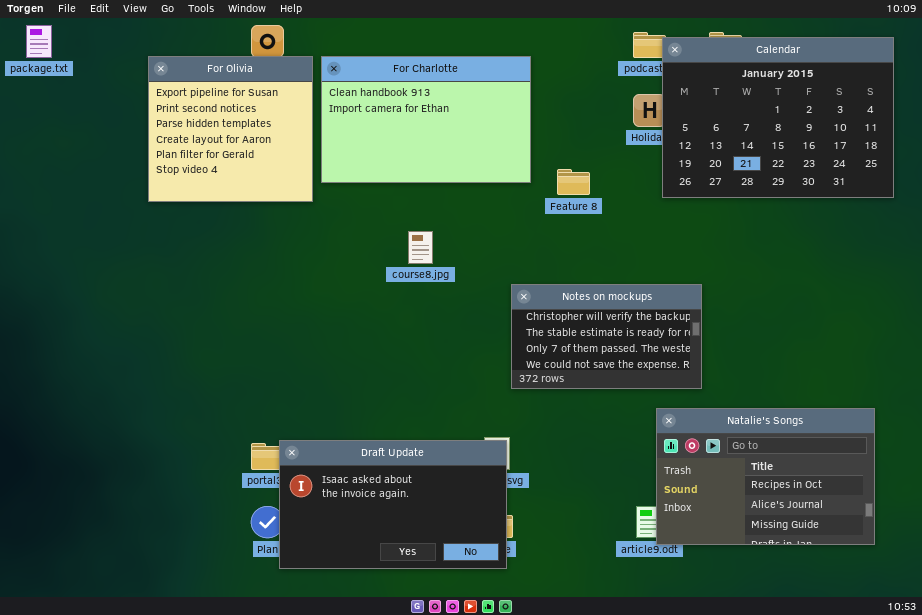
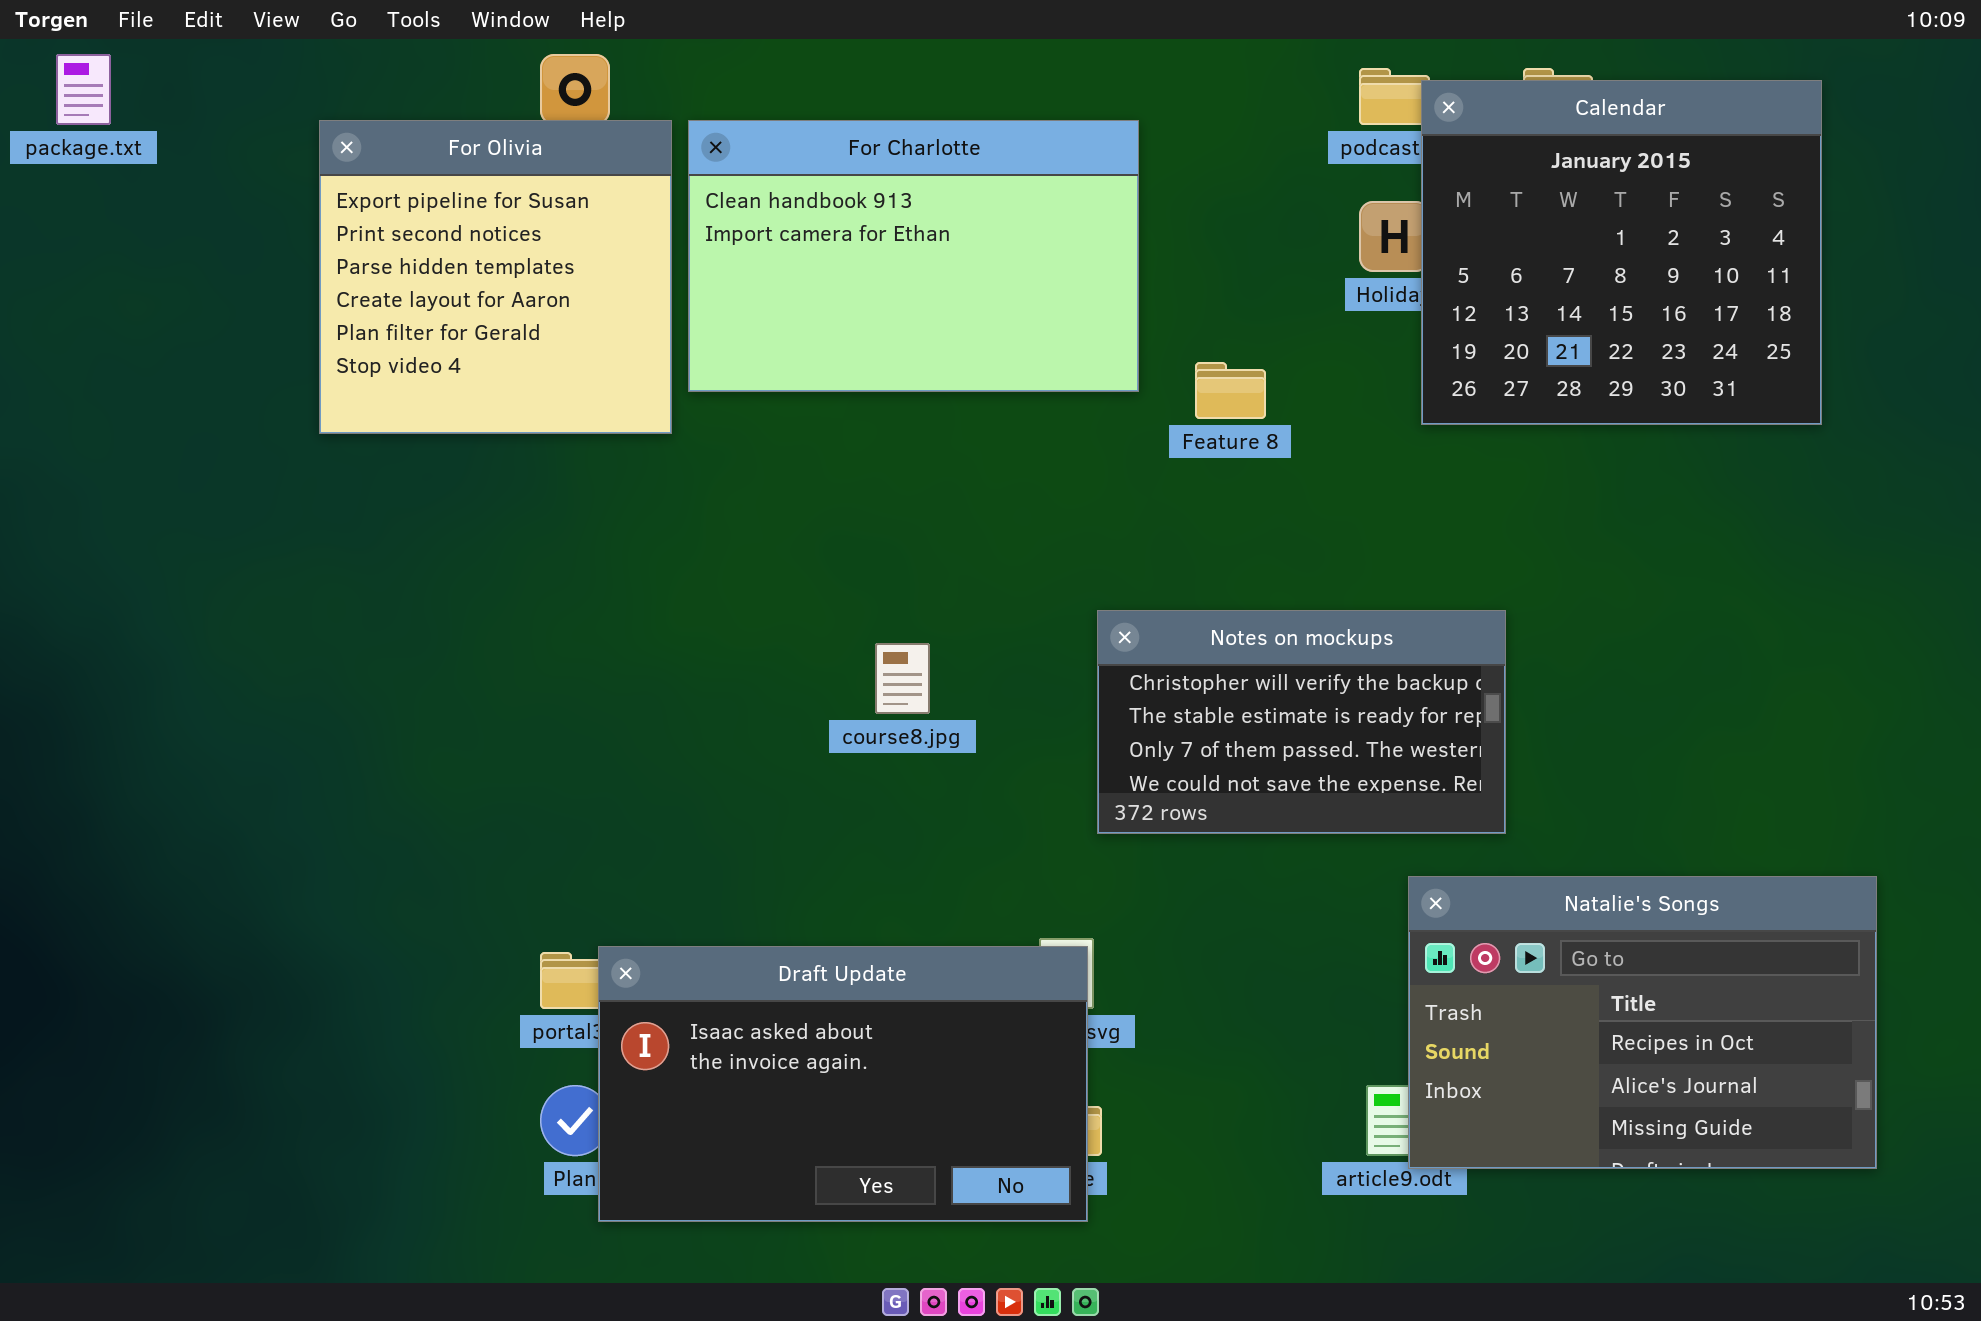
Calendar: [662,37,894,198] -> [1421,80,1822,425], resized
course8.jpg: [408,231,433,264] -> [875,643,930,714], moved

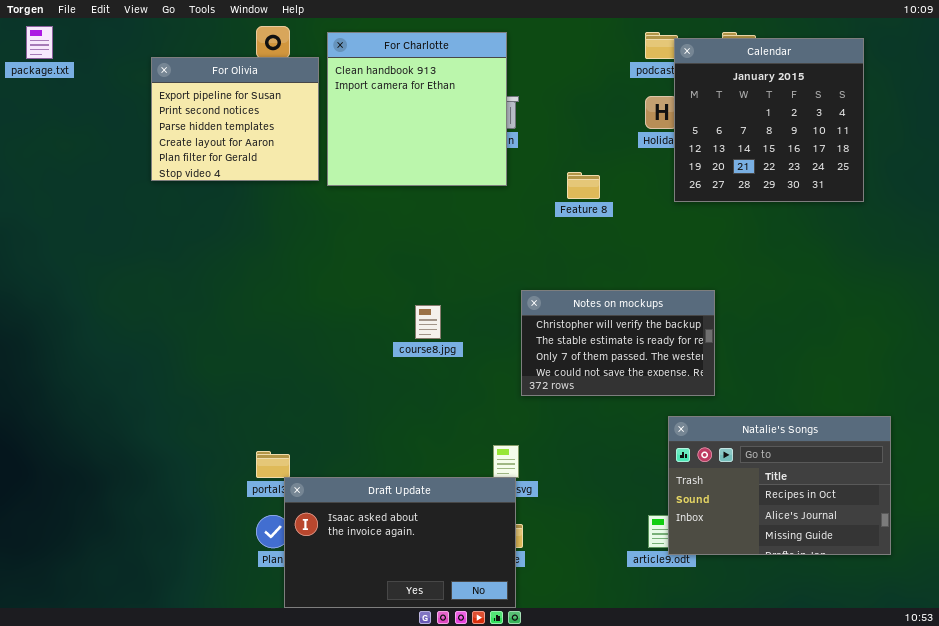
For Olivia: [319,120,672,434] -> [151,57,319,181], resized
For Charlotte: [688,120,1139,392] -> [327,32,507,186], resized
Draft Update: [598,946,1088,1222] -> [284,477,516,608], moved

